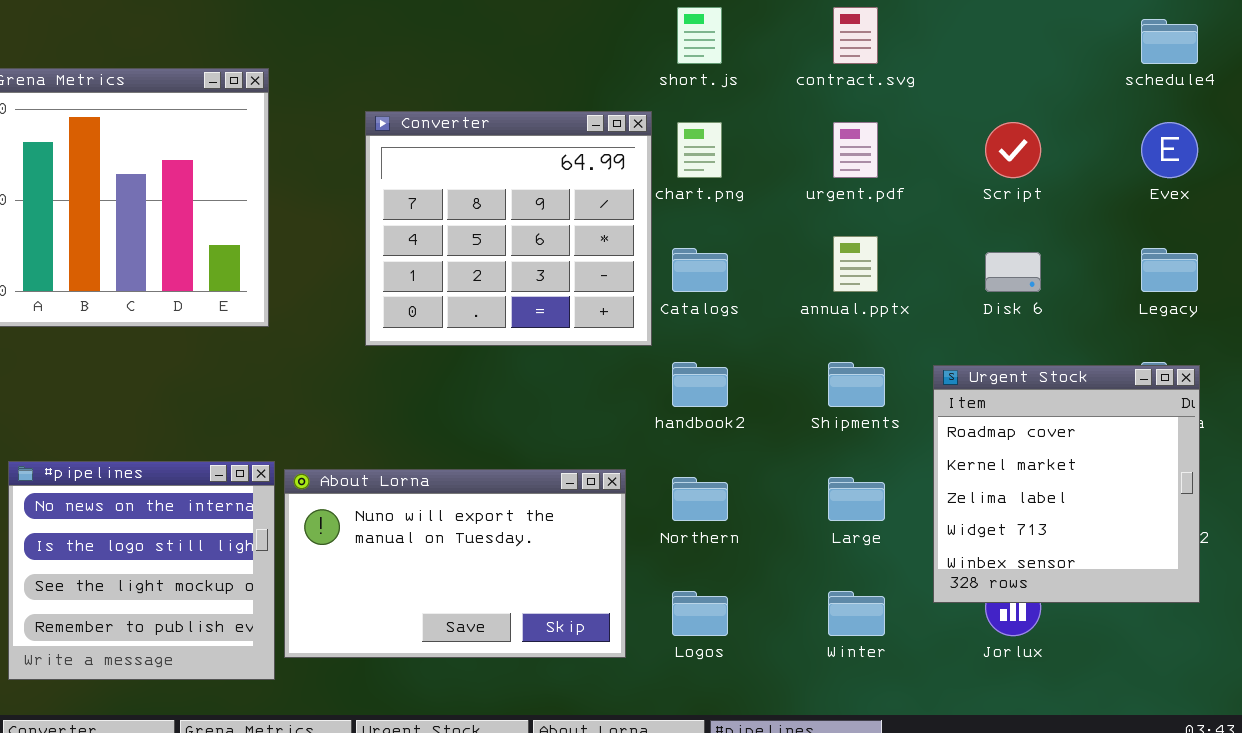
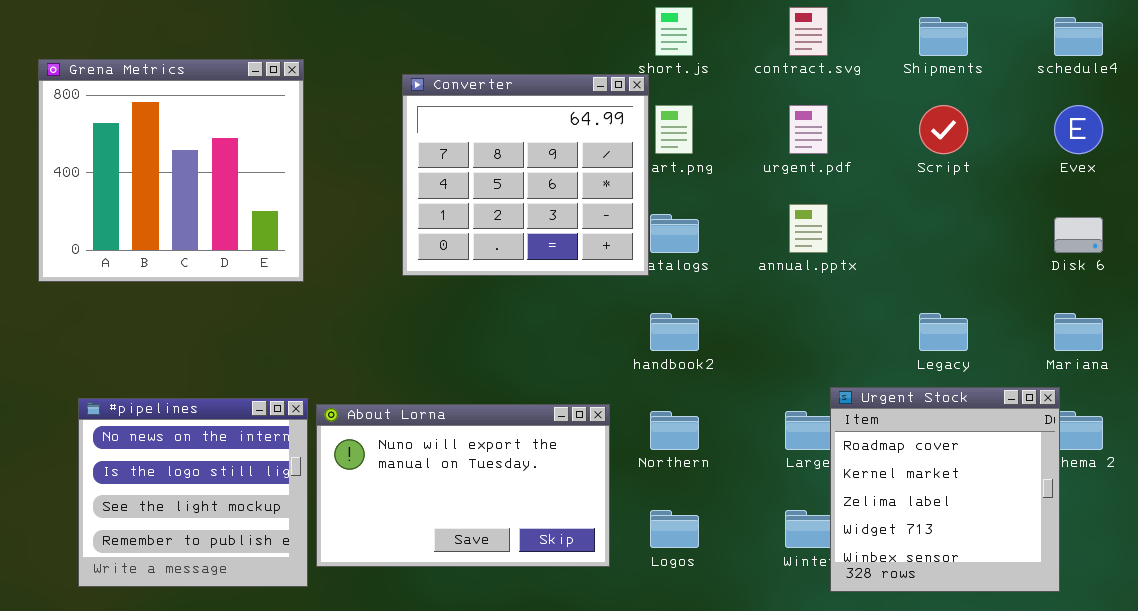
Converter: [365,111,652,346] -> [402,74,649,276], moved
Legacy: [1141,248,1198,292] -> [919,313,968,351], moved
Disk 6: [985,252,1041,292] -> [1054,217,1103,253], moved
Shipments: [828,362,885,407] -> [919,17,968,56], moved
Urgent Stock: [933,365,1200,603] -> [830,387,1060,592], moved

